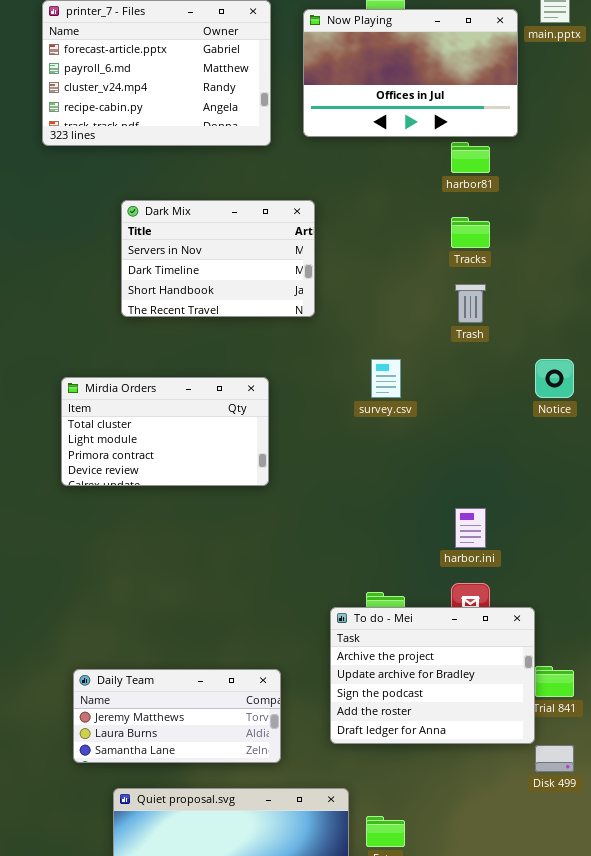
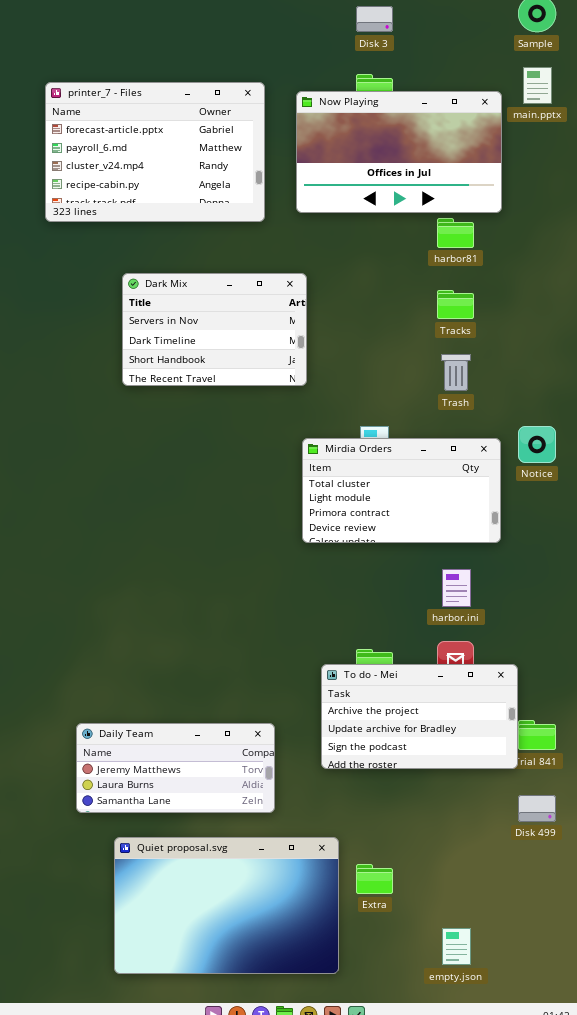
Mirdia Orders: [61,377,269,486] -> [302,438,501,543], moved
To do - Mei: [330,607,535,744] -> [321,664,518,769], resized

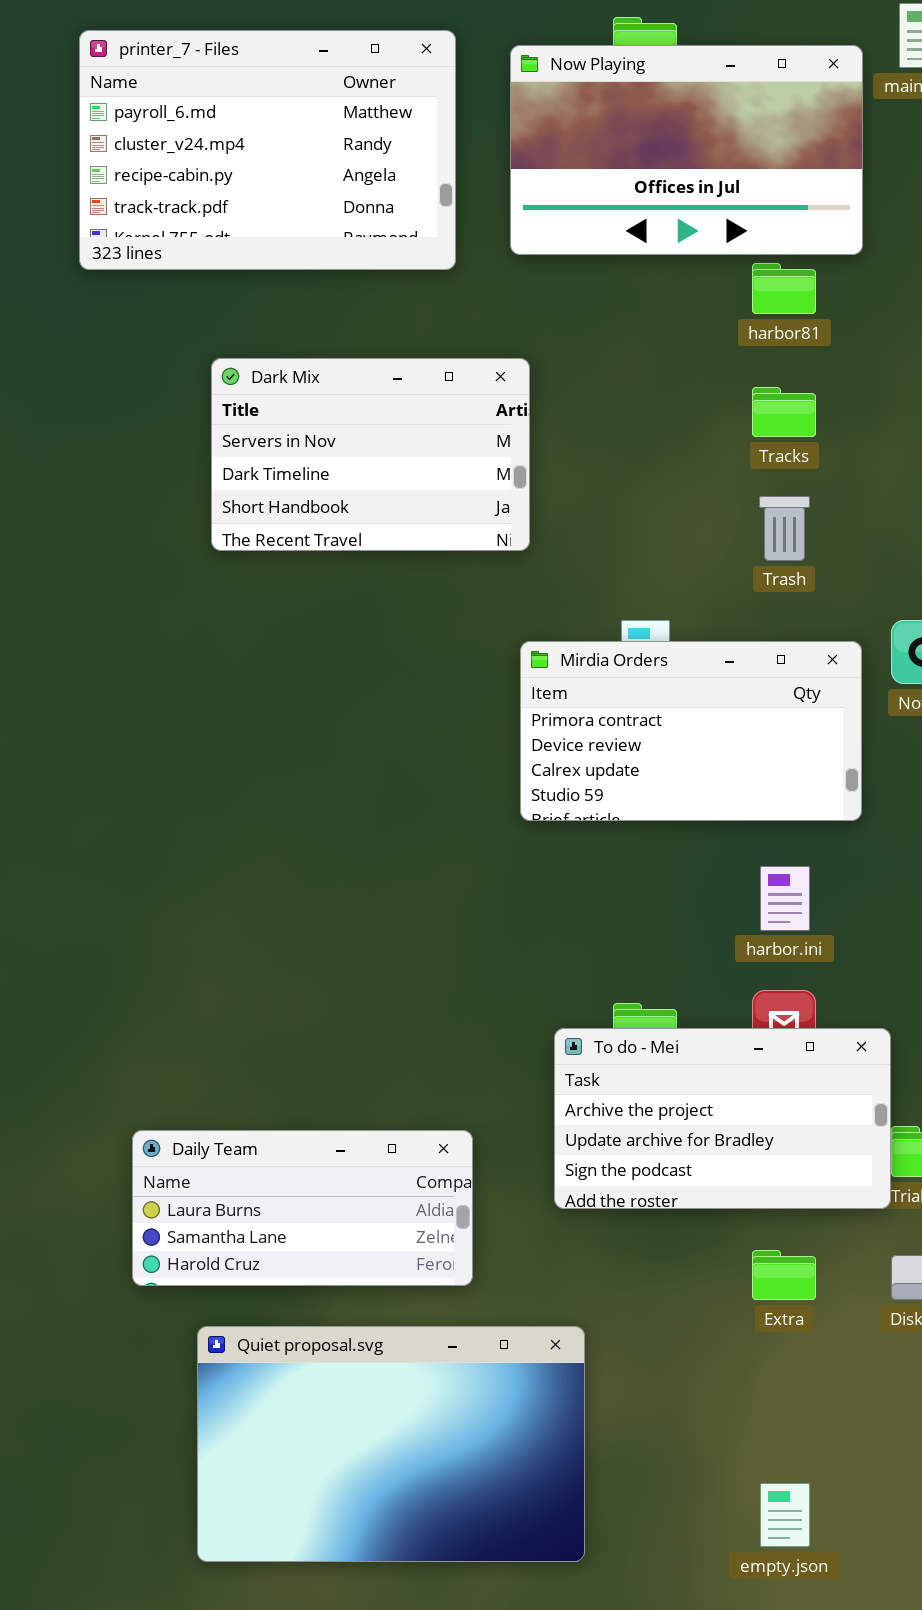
printer_7 - Files: [45,82,265,222] -> [79,30,456,270], scrolled down 1 row
Mirdia Orders: [302,438,501,543] -> [520,641,862,821], scrolled down 2 rows
Daily Team: [76,723,275,813] -> [132,1130,473,1286], scrolled down 1 row
Extra: [356,864,393,894] -> [752,1250,816,1300], moved

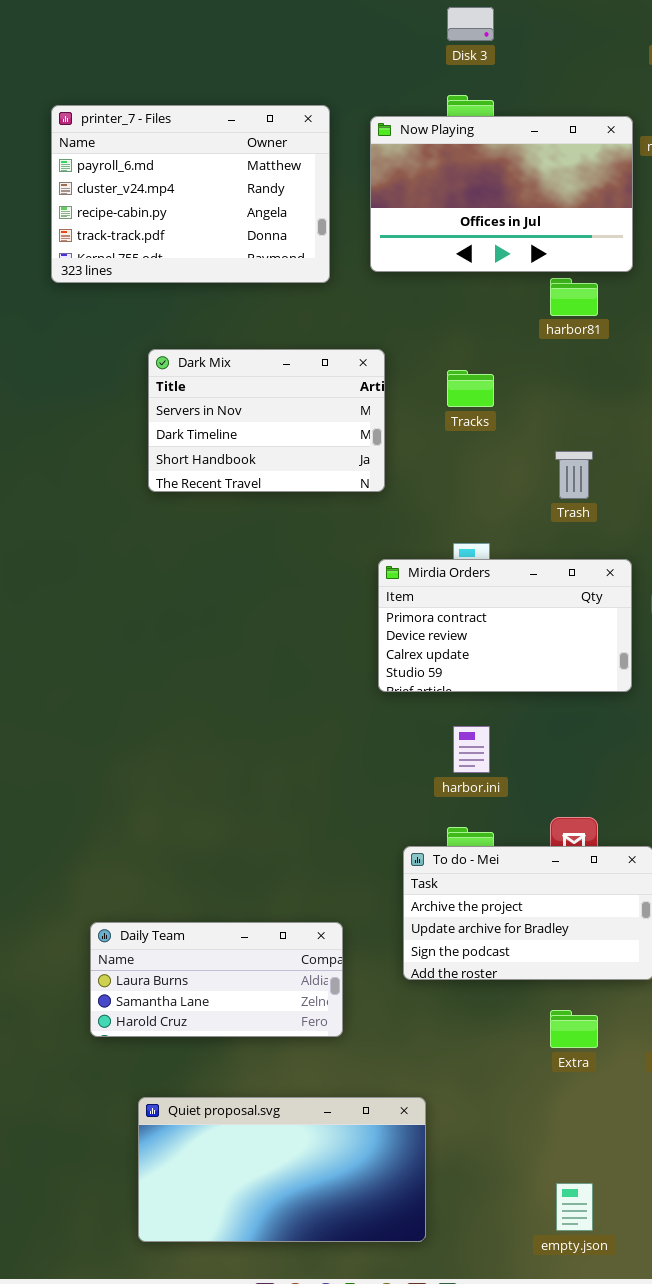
Tracks: [752,387,816,437] -> [447,370,494,407], moved
harbor.ini: [760,866,810,931] -> [453,726,490,773], moved
Quiet proposal.svg: [197,1326,585,1562] -> [138,1097,426,1242], resized

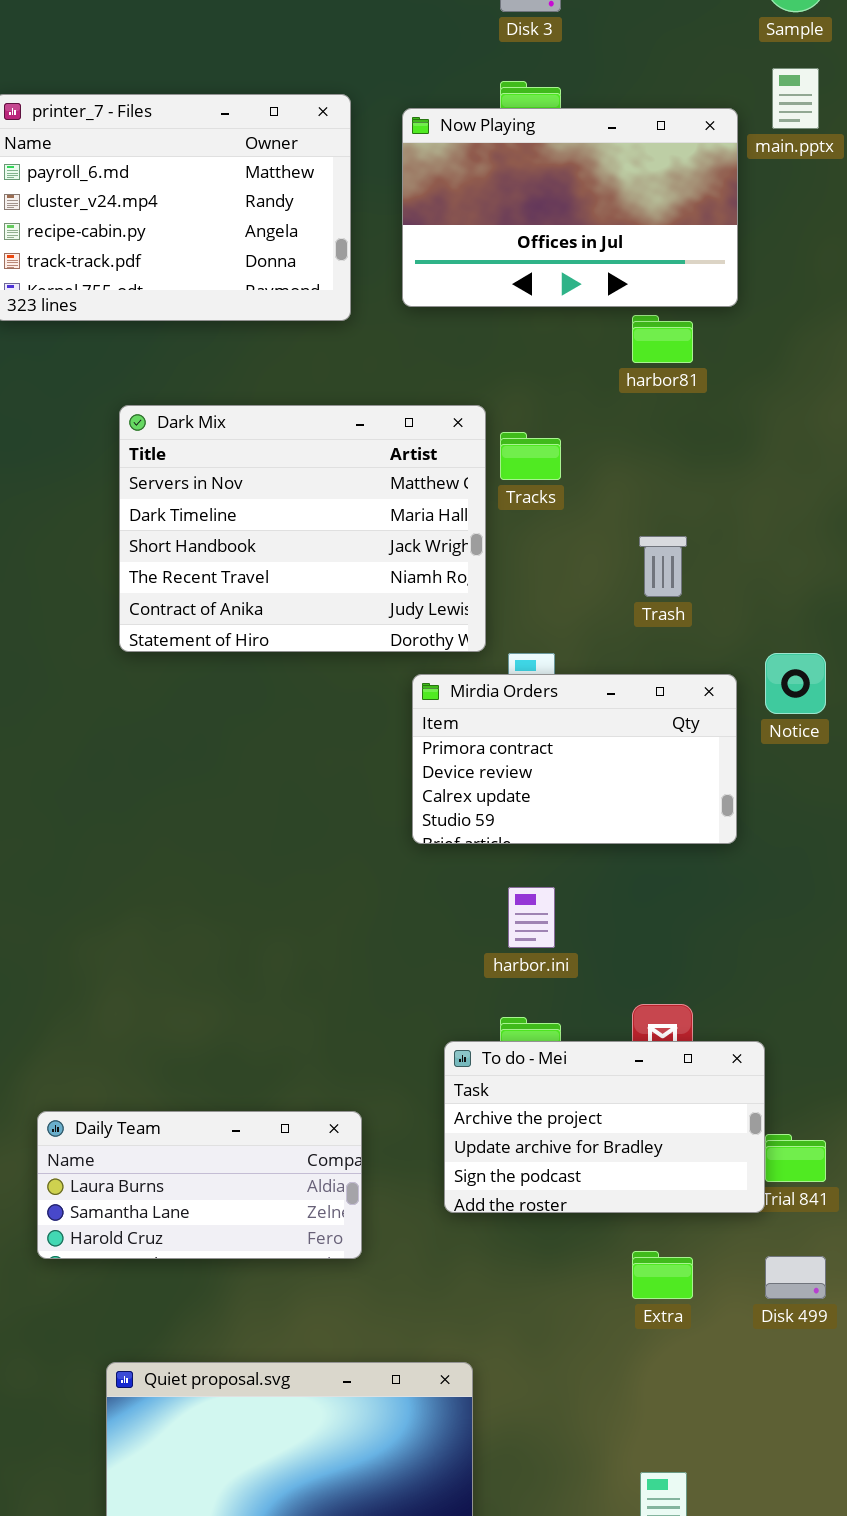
Dark Mix: [148,349,385,492] -> [119,405,486,652], resized
Daily Team: [90,922,343,1037] -> [37,1111,362,1259], moved

